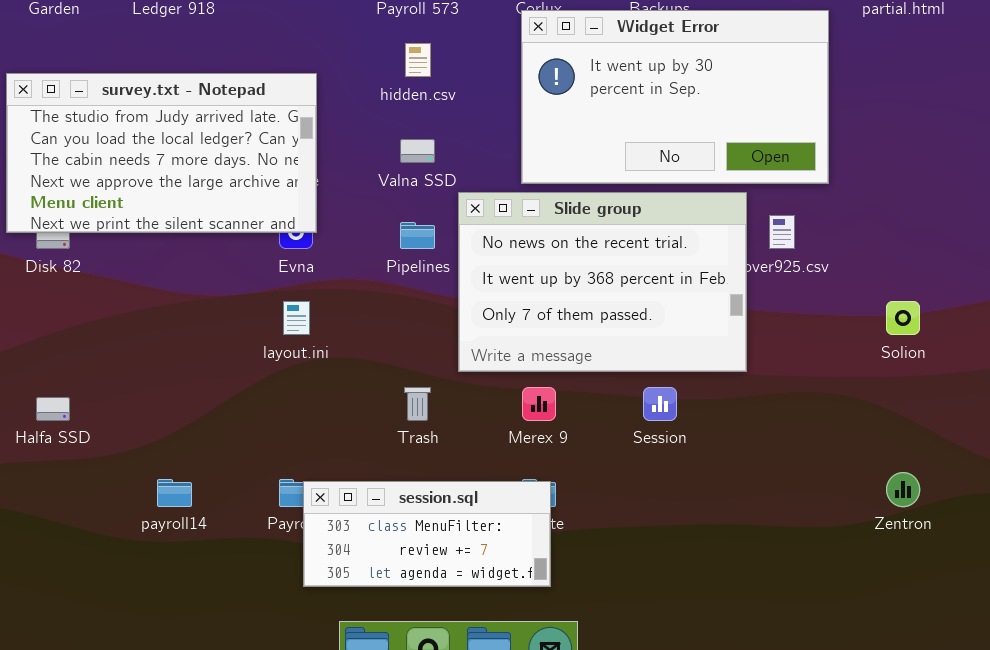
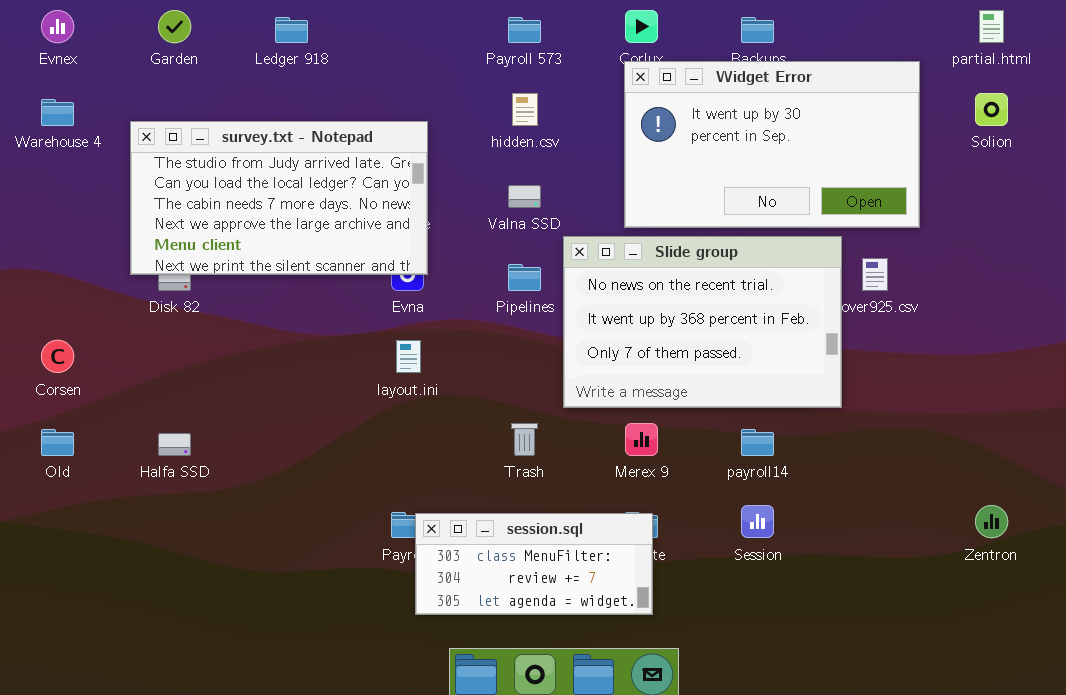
Solion: [886,301,920,335] -> [975,93,1008,126], moved
Session: [643,387,677,421] -> [741,505,774,538], moved
payroll14: [157,479,192,507] -> [741,429,774,456], moved

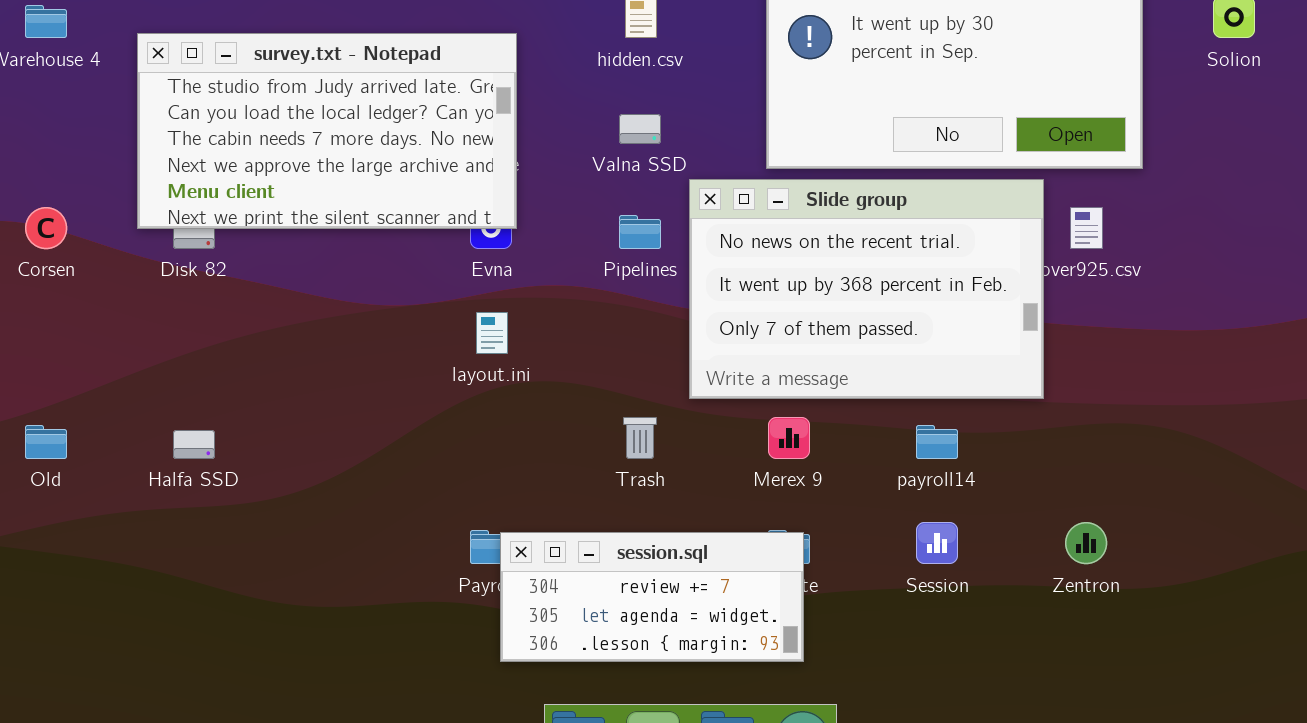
Corsen: [41,340,74,373] -> [25,207,67,249], moved
Zentron: [975,505,1008,538] -> [1065,522,1107,564], moved
session.sql: [415,513,653,615] -> [500,532,804,662], scrolled down 1 row

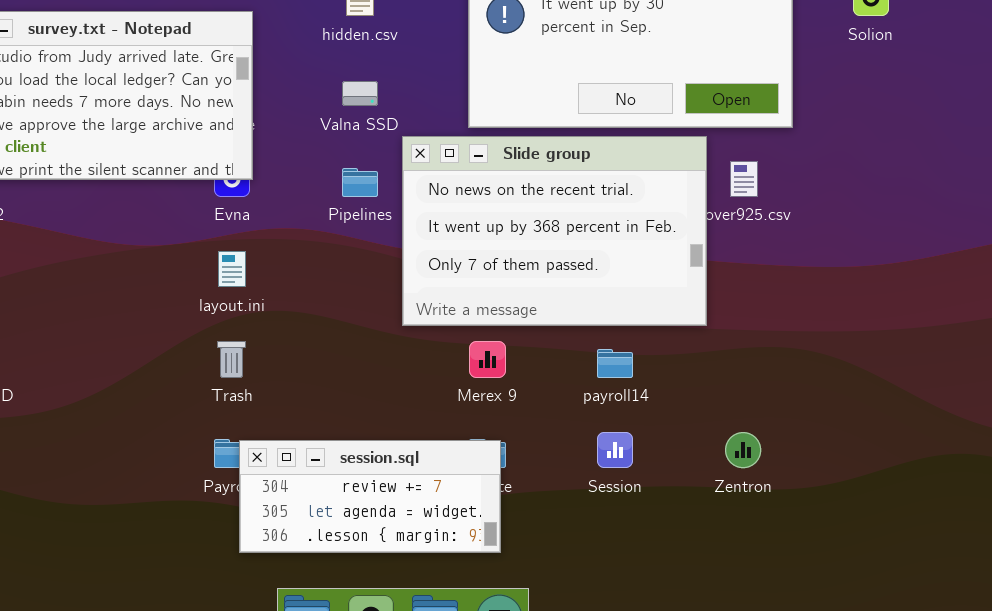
Trash: [623,417,657,459] -> [217,341,246,378], moved

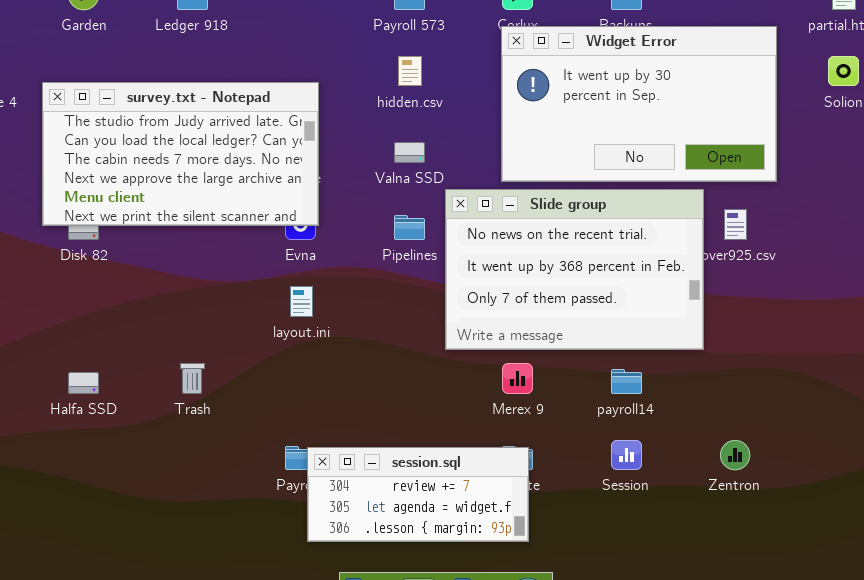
Trash: [217,341,246,378] -> [180,363,205,394], moved

